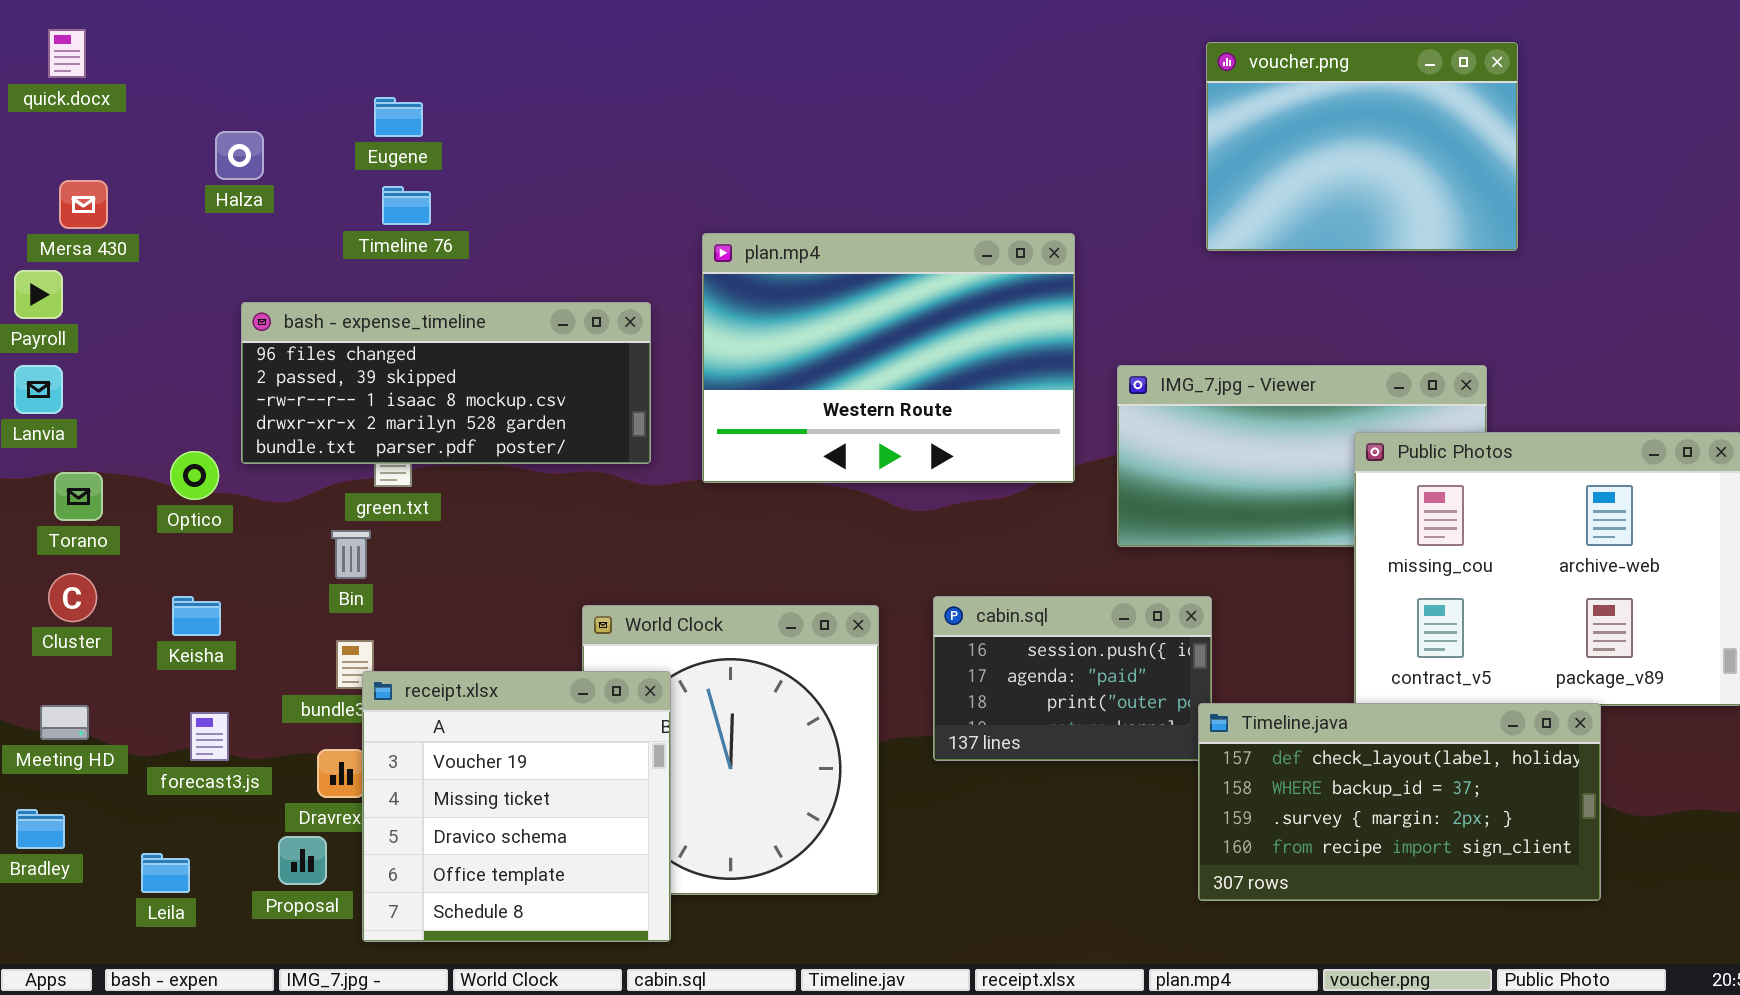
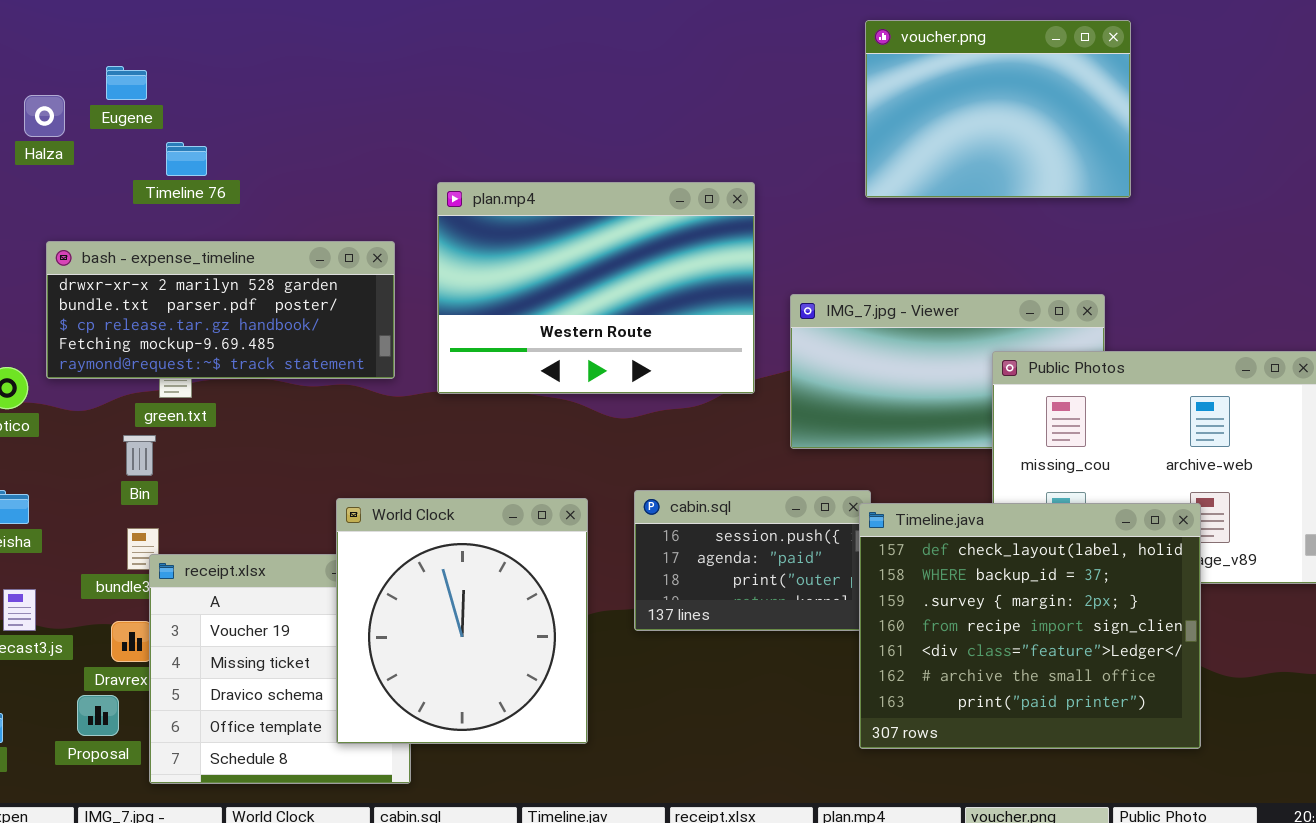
Eugene: [374,97,423,137] -> [106,66,147,100], moved
bash - expense_timeline: [241,302,651,464] -> [46,241,395,379], scrolled down 3 rows
World Clock: [582,605,879,895] -> [336,498,588,744], raised
Timeline.java: [1198,703,1601,901] -> [859,503,1201,749], resized

